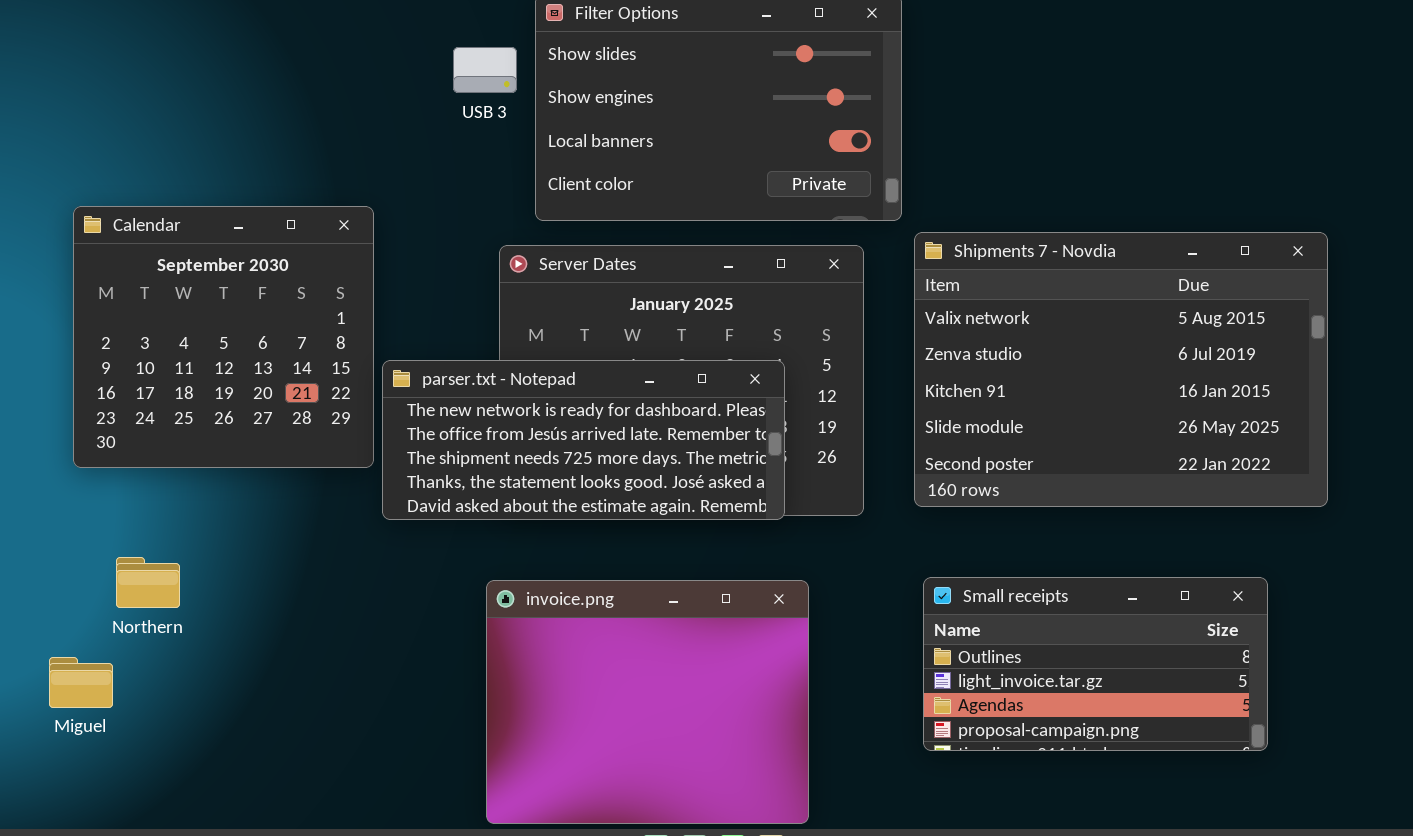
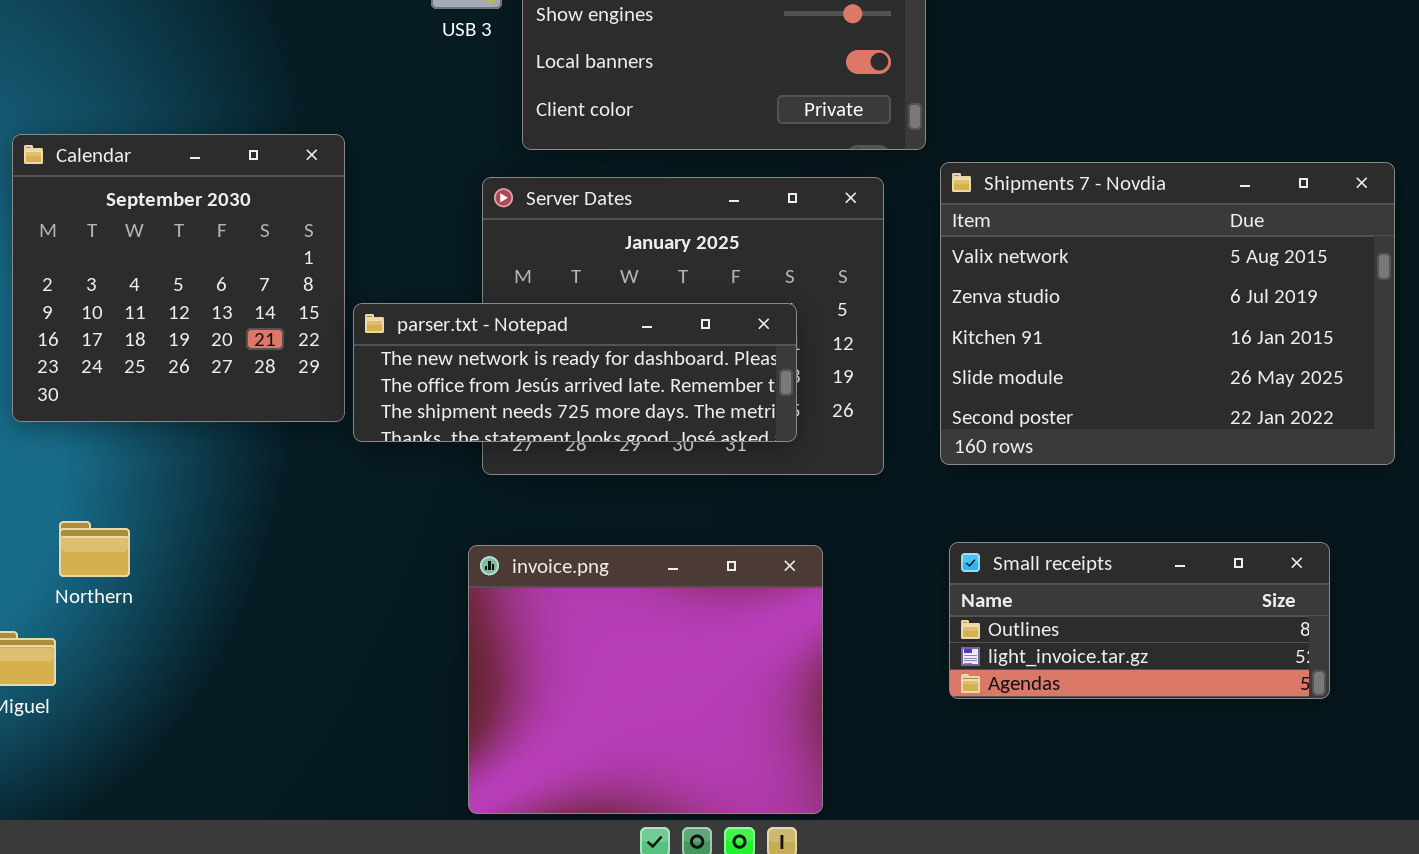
parser.txt - Notepad: [382,360,785,520] -> [353,303,797,442], resized
Small receipts: [923,577,1268,751] -> [949,542,1330,699], resized

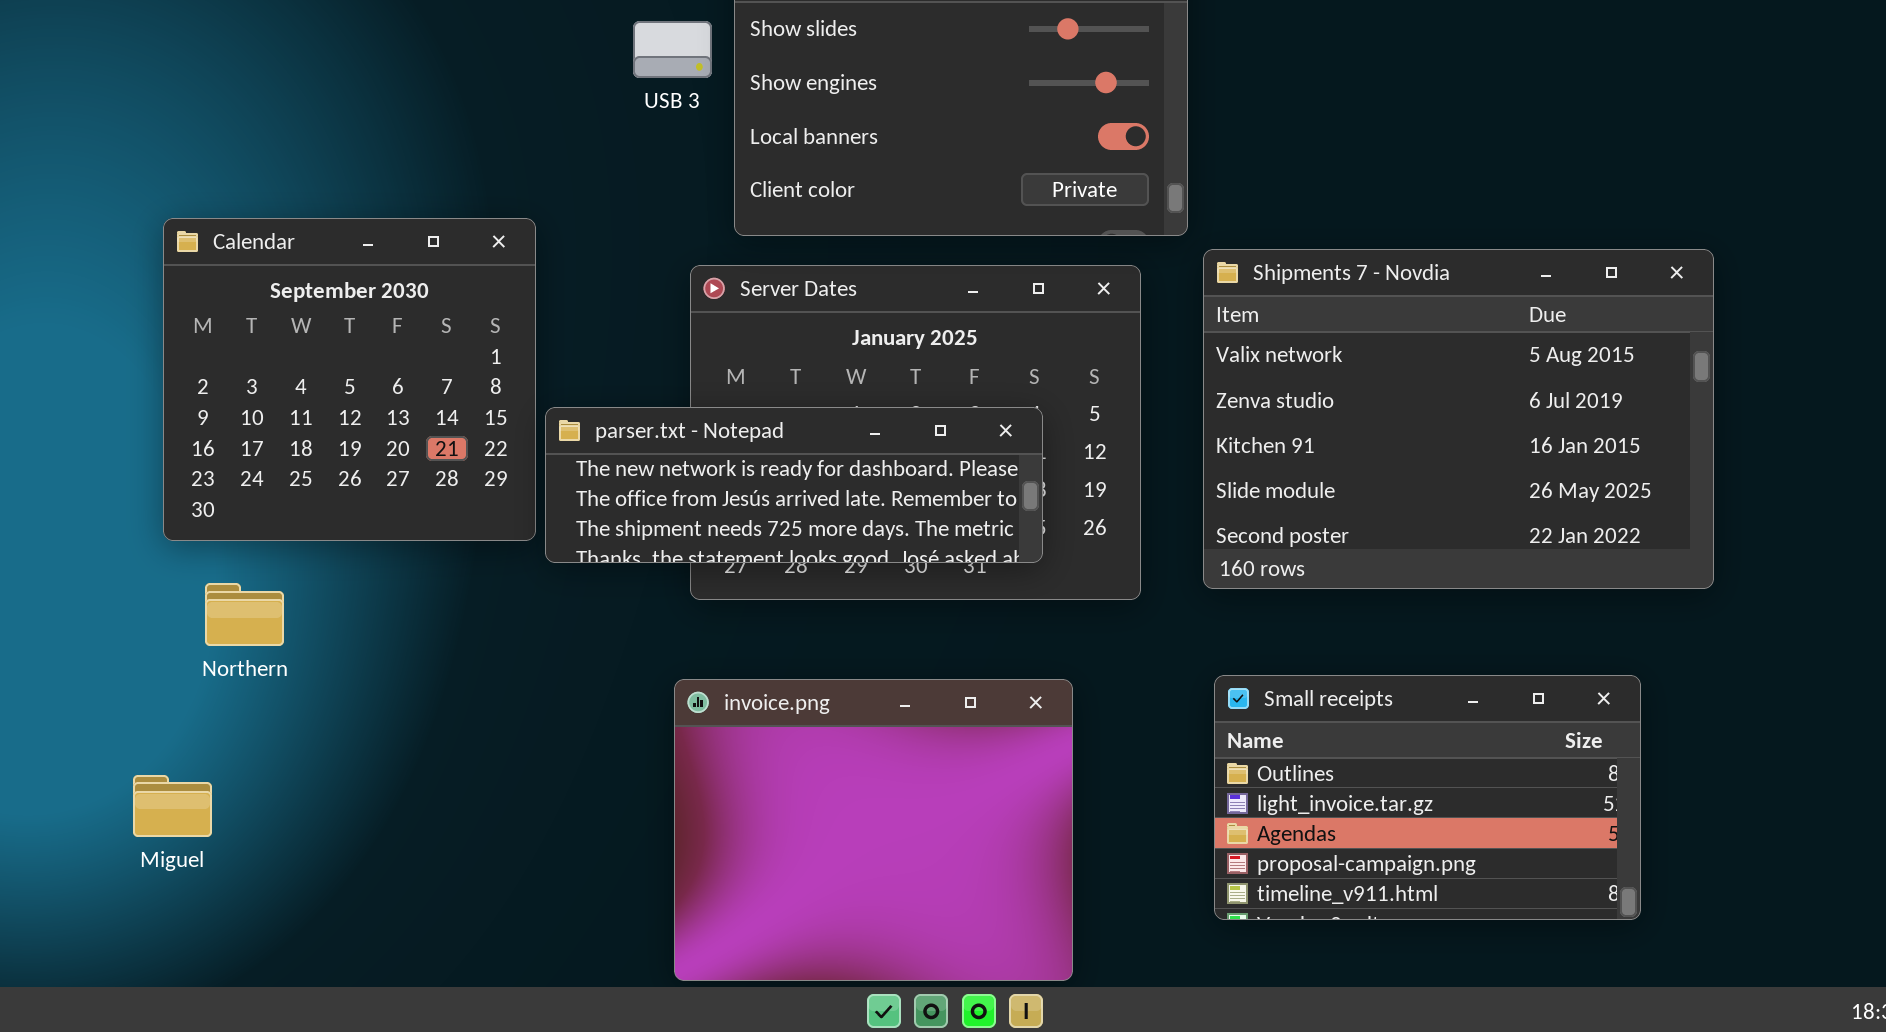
Northern: [59,521,130,577] -> [205,583,284,646], moved
Small receipts: [949,542,1330,699] -> [1214,675,1641,920], resized

